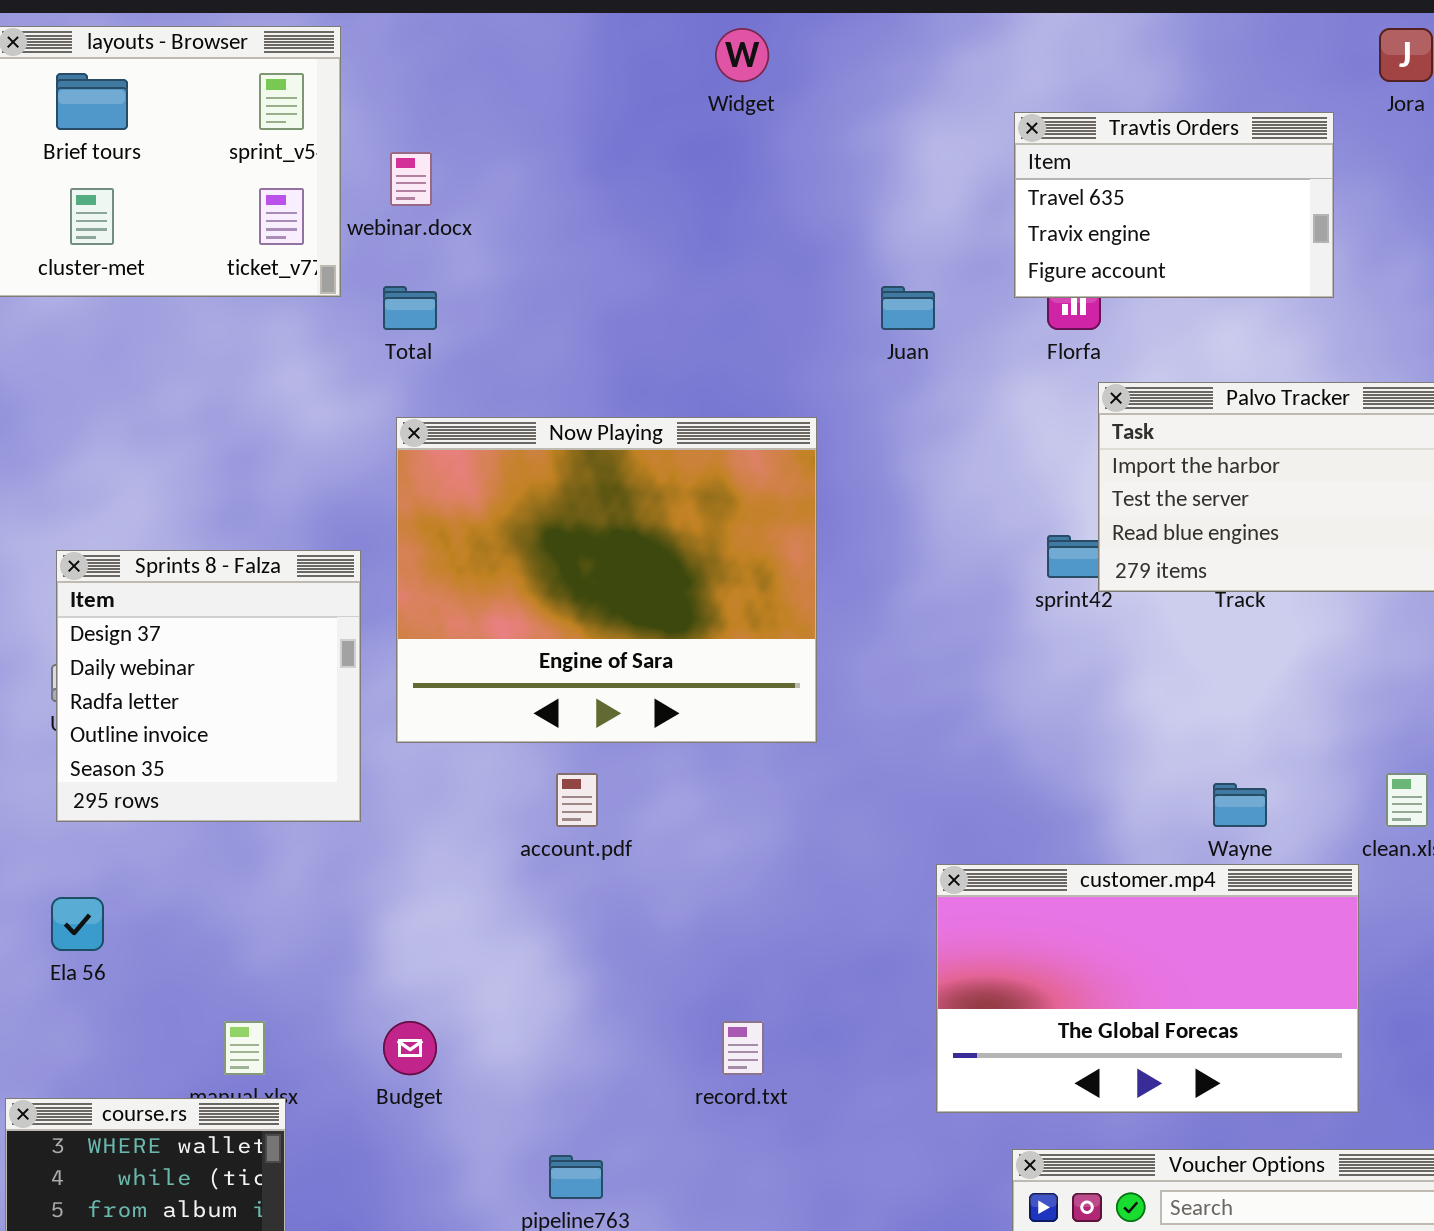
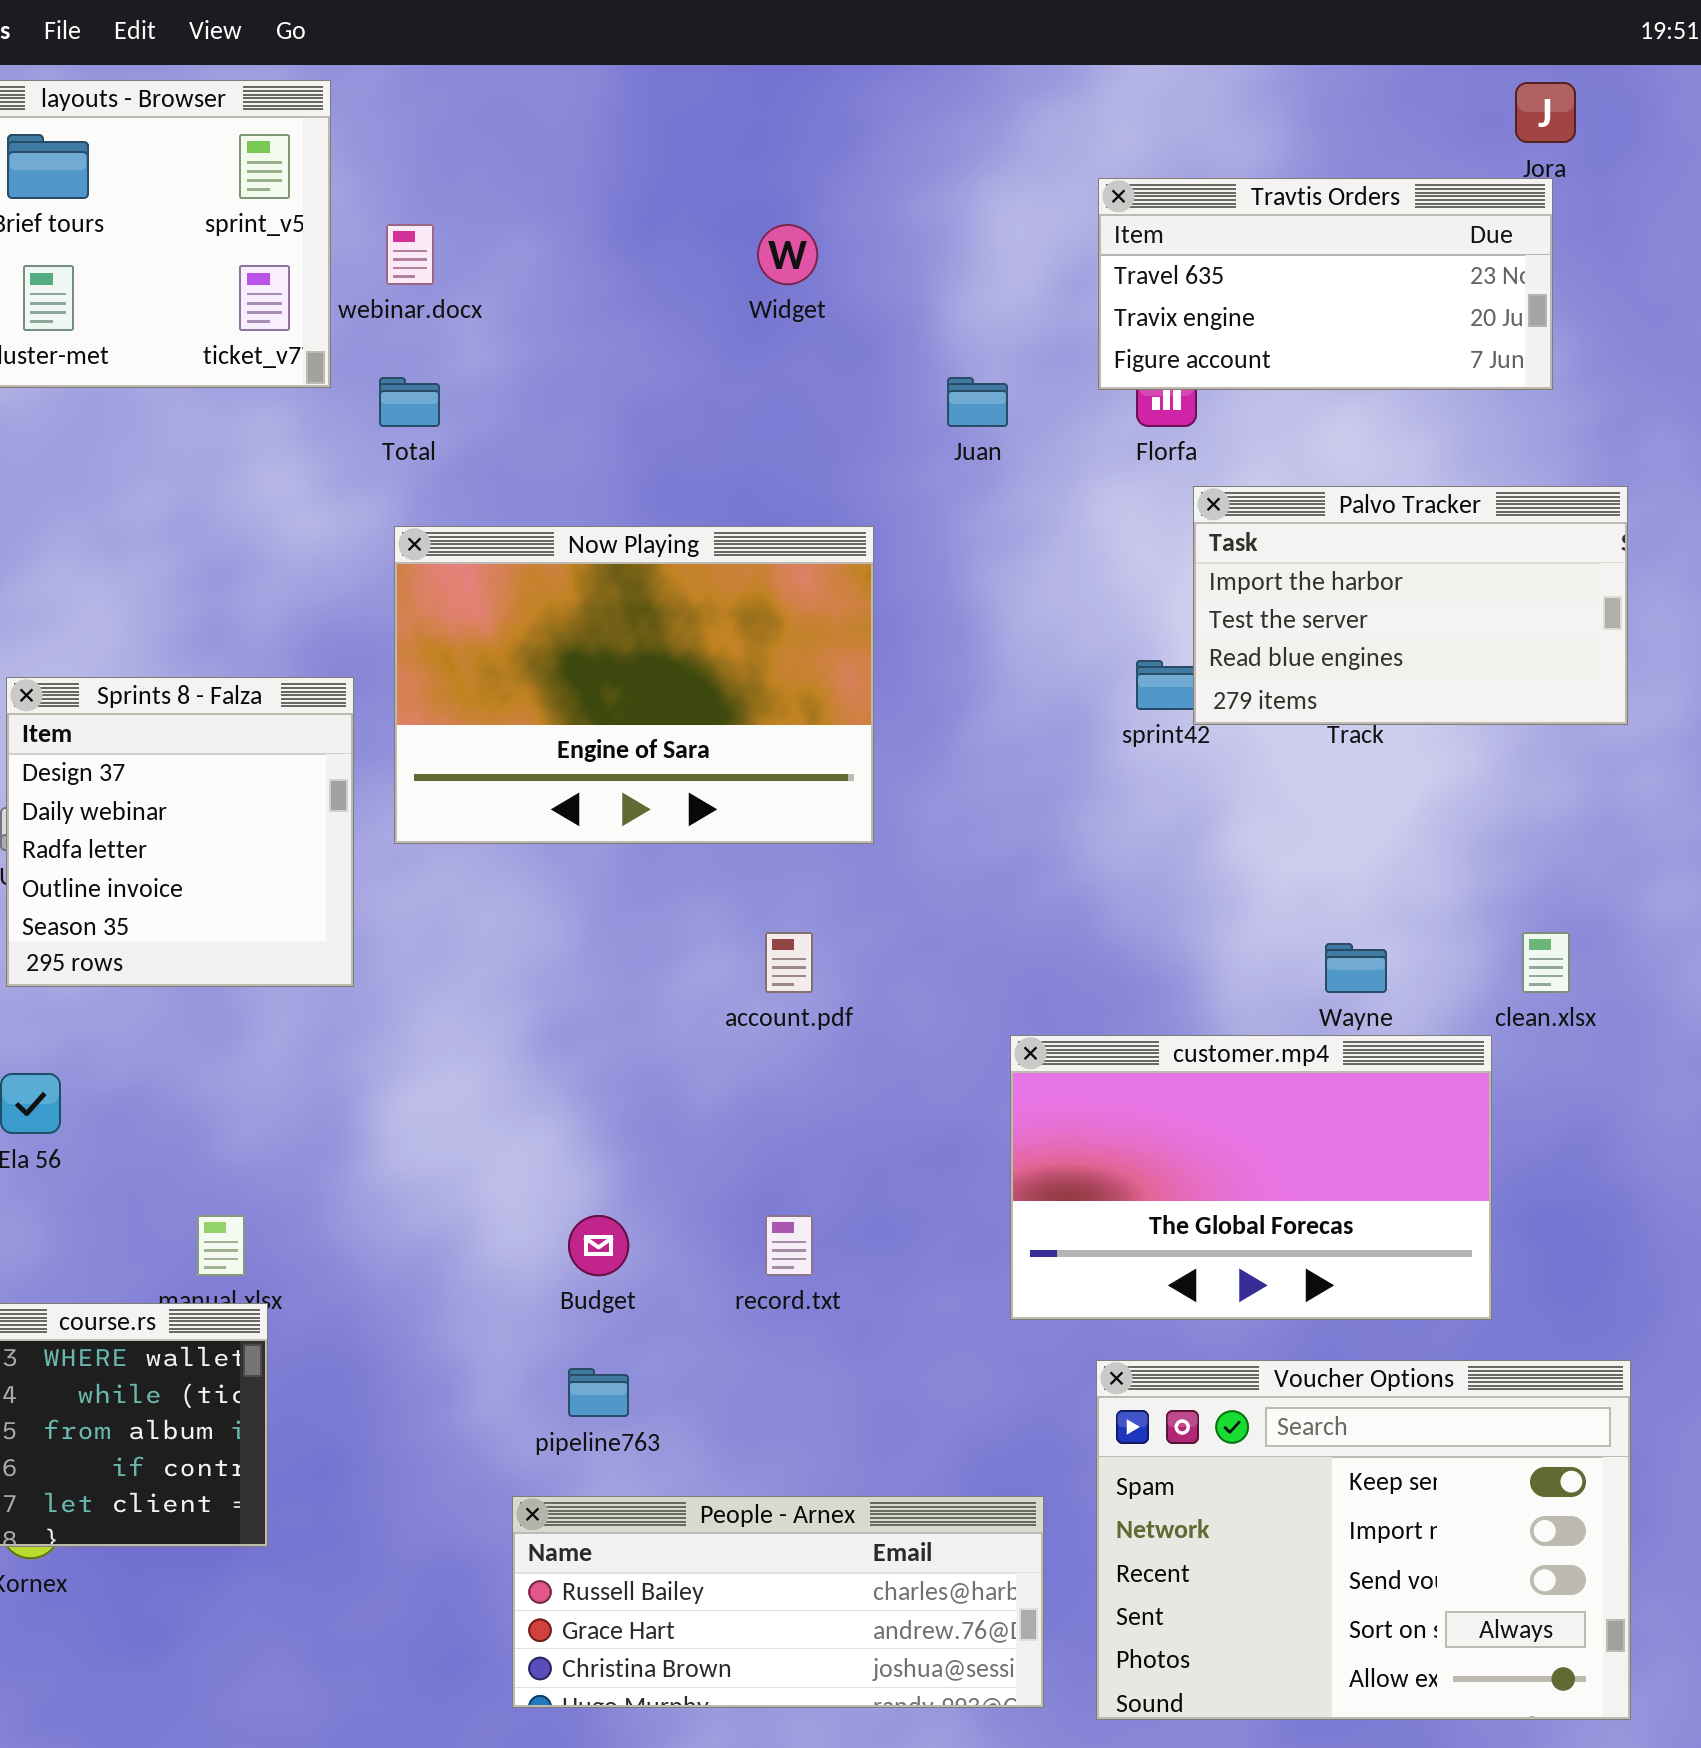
Widget: [715,28,769,82] -> [757,224,818,285], moved
Travtis Orders: [1014,112,1334,298] -> [1098,178,1553,390], resized
Now Playing: [396,417,817,743] -> [394,526,874,844], resized
account.pdf: [556,773,598,827] -> [765,932,813,993], moved
Budget: [383,1021,437,1075] -> [568,1215,629,1276], moved

